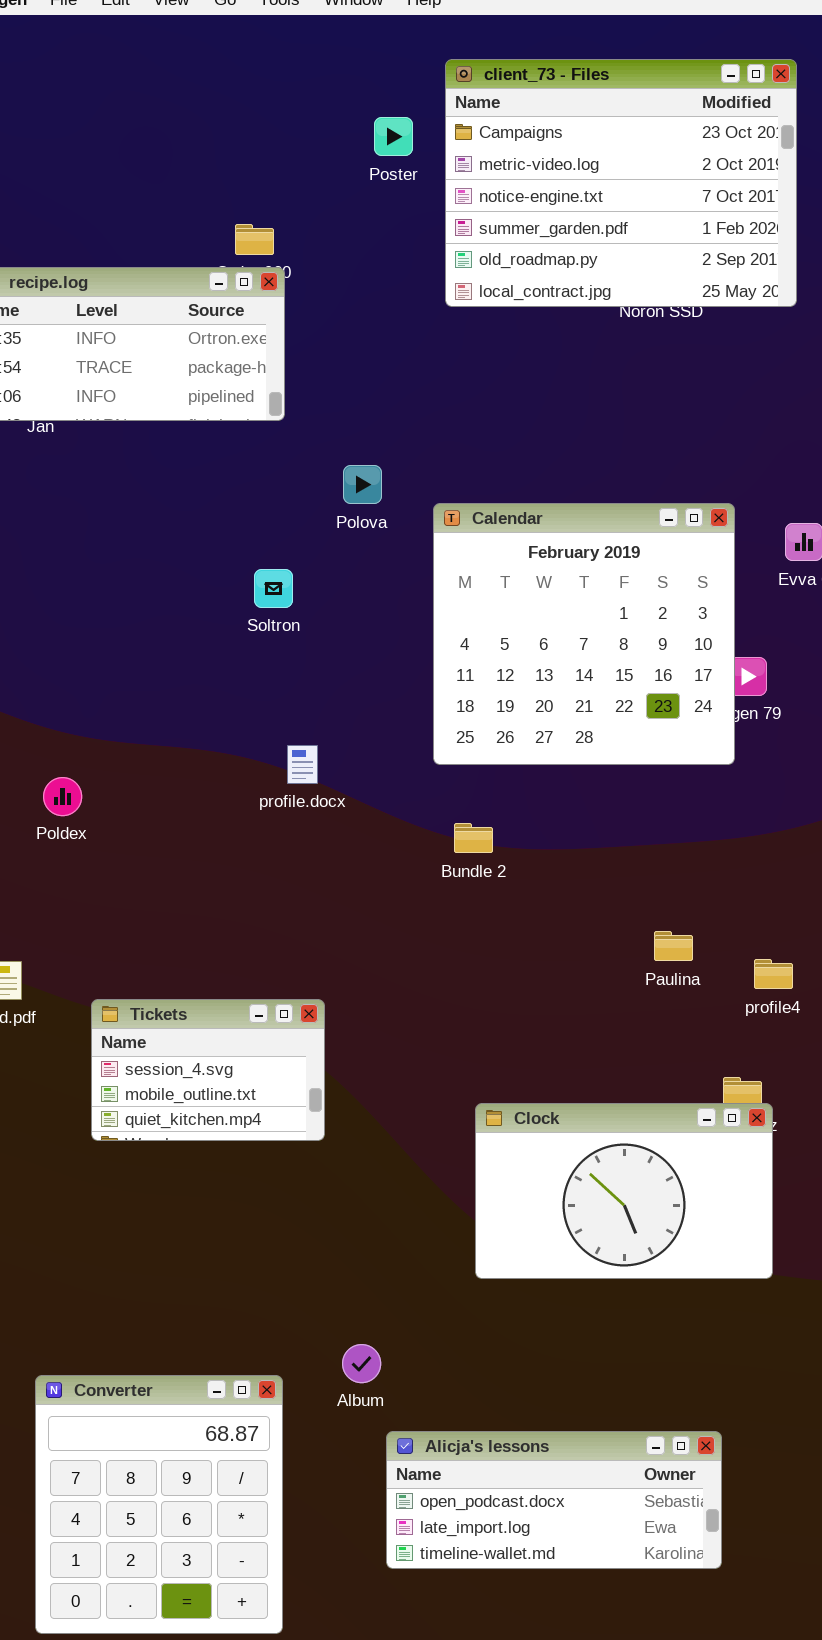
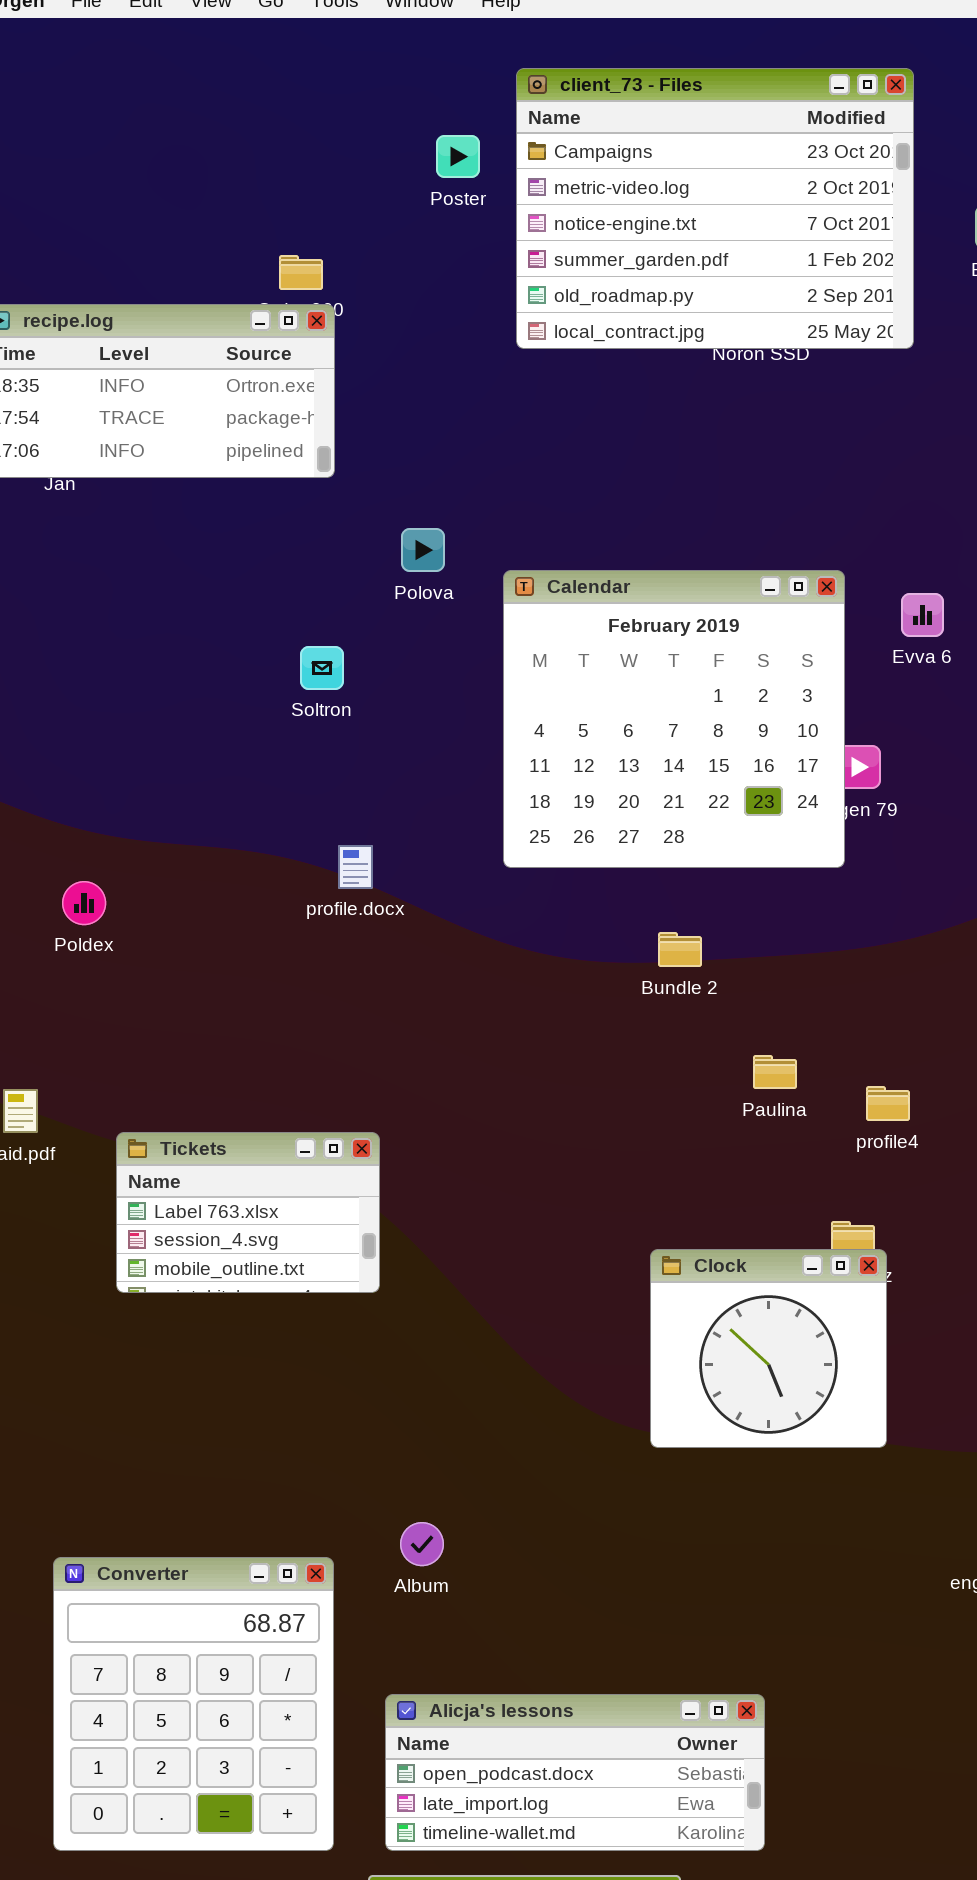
Bundle 2: [454,823,493,853] -> [658,932,702,967], moved
Tickets: [91,999,325,1141] -> [116,1132,380,1293], scrolled up 1 row
Clock: [475,1103,773,1279] -> [650,1249,887,1448], resized
Alicja's lessons: [386,1431,722,1569] -> [385,1694,765,1851], moved

